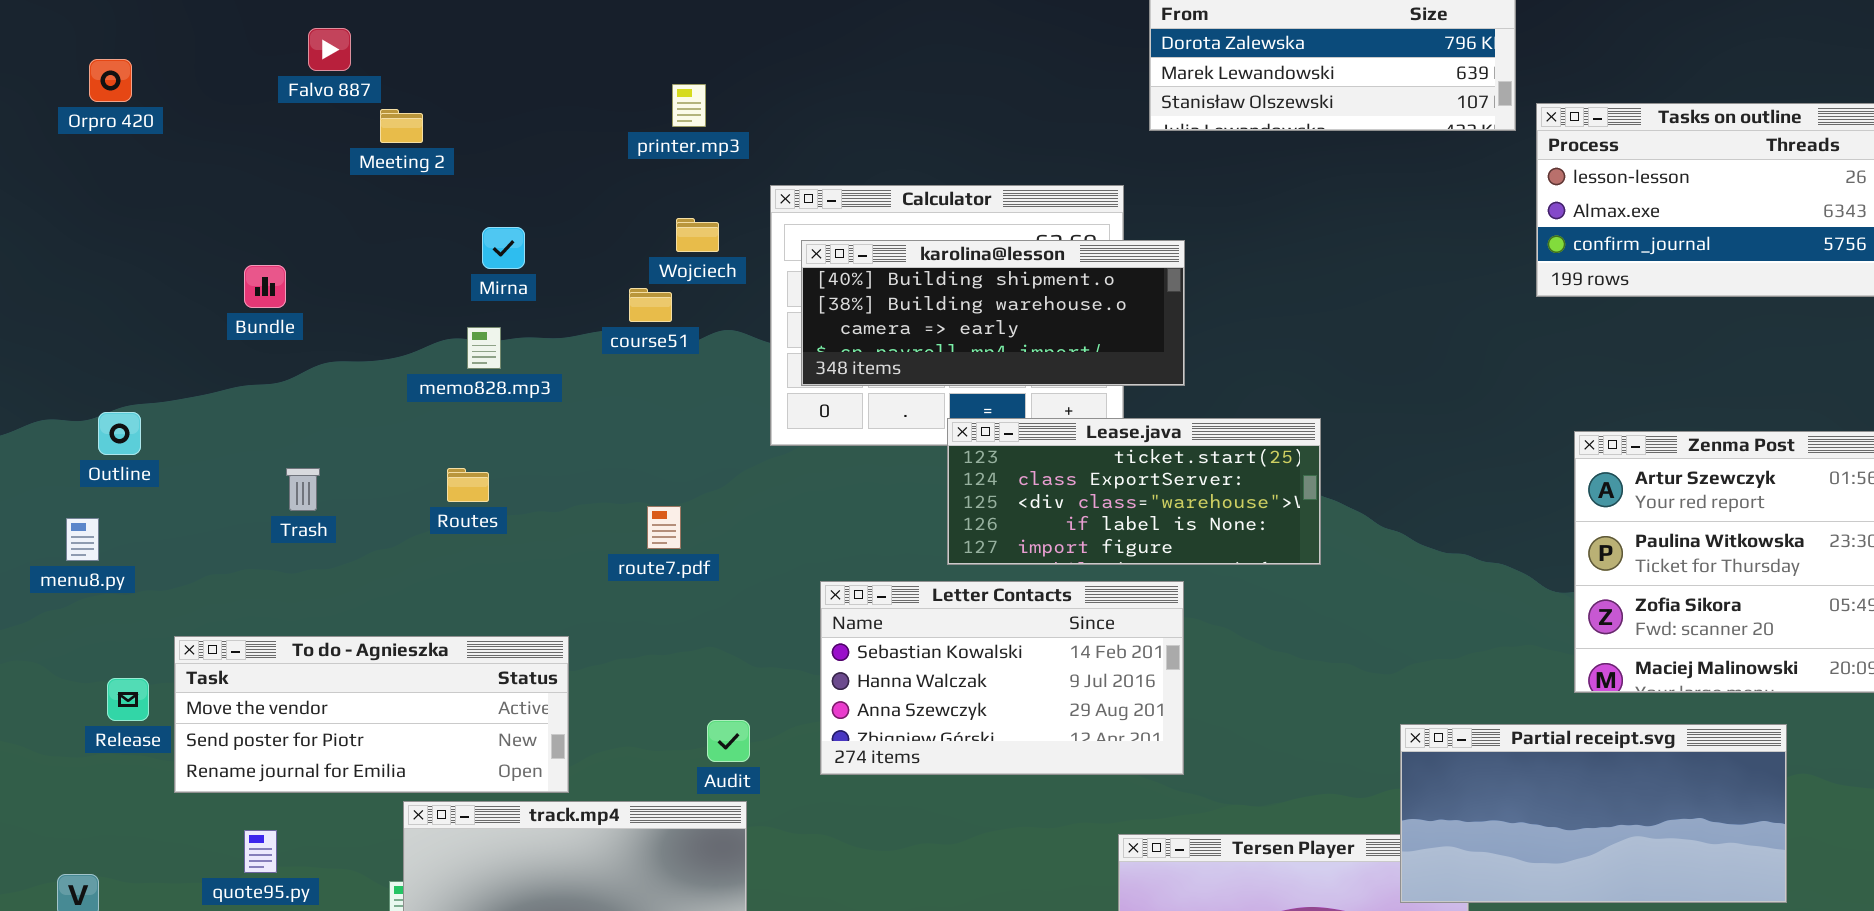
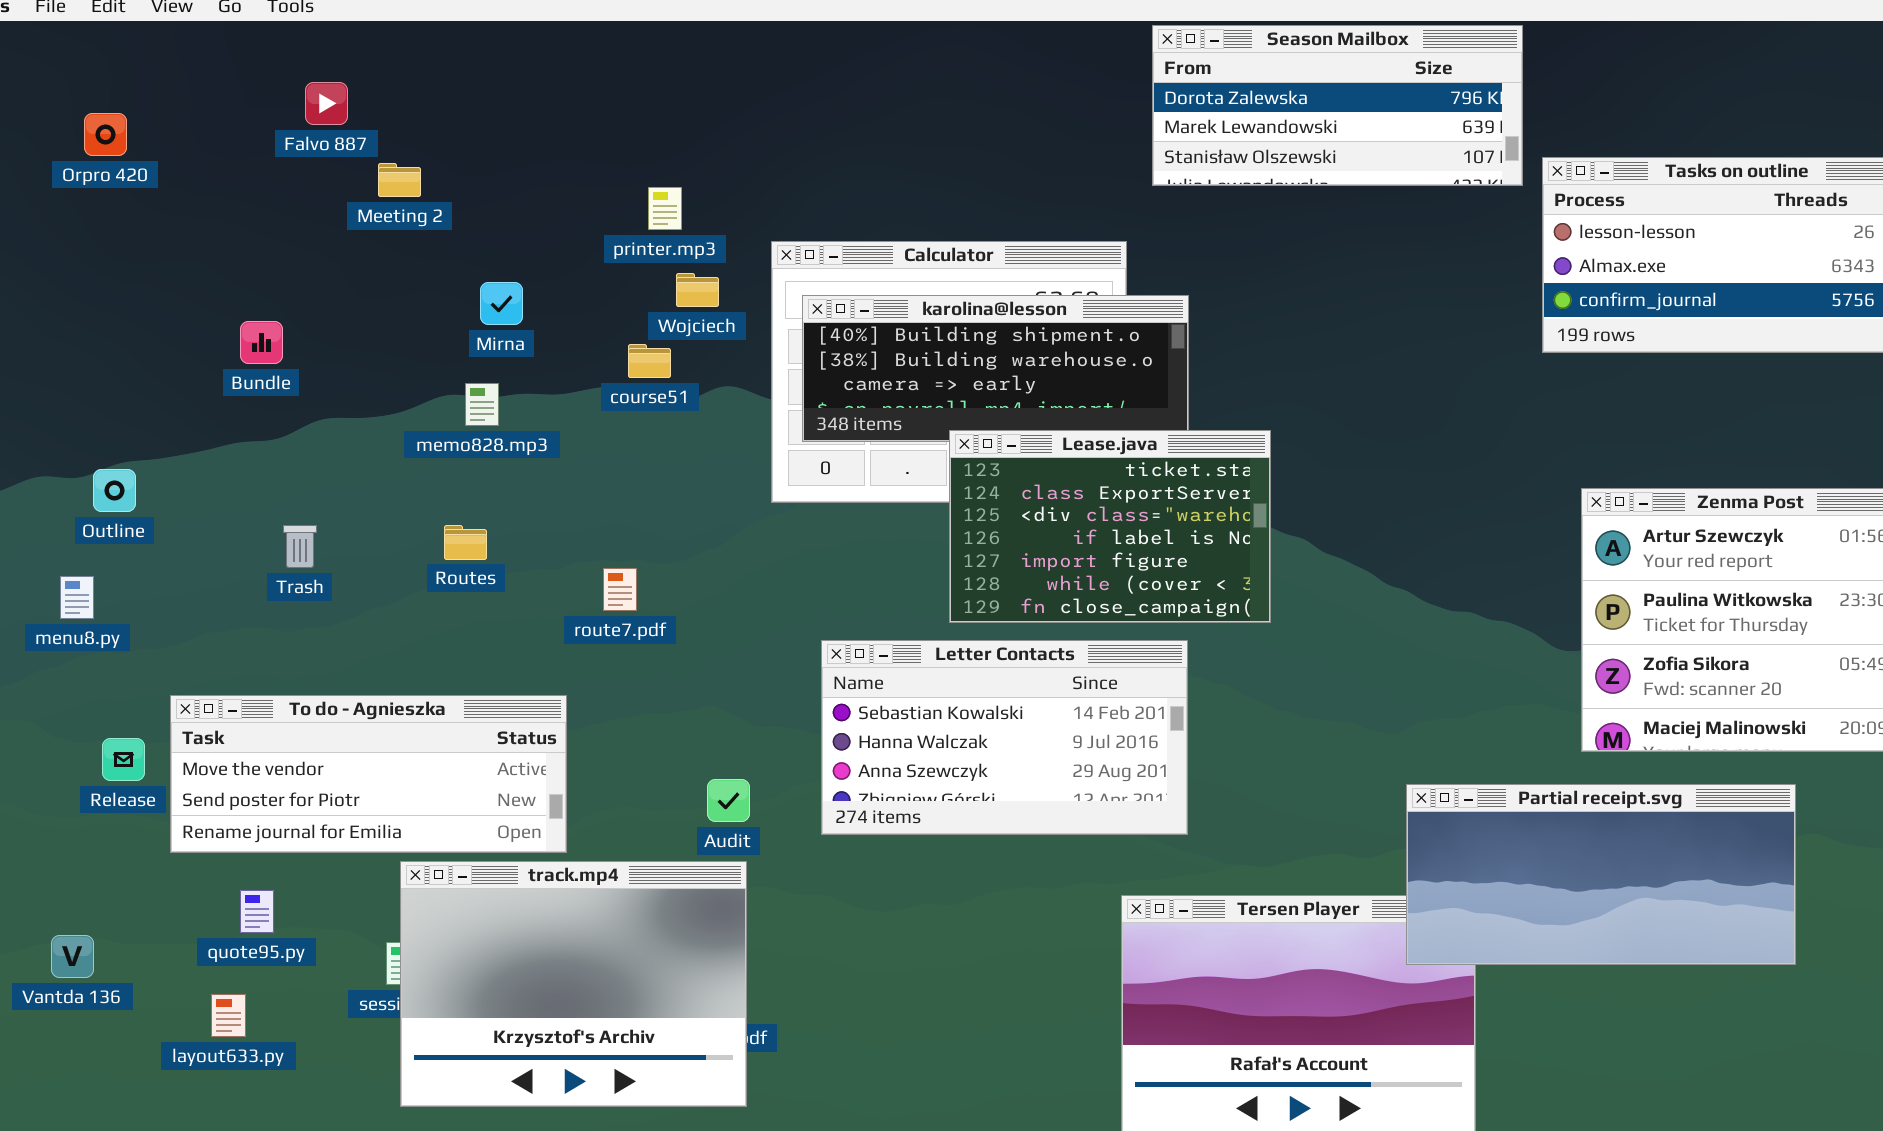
printer.mp3: [672,84,706,127] -> [648,187,682,230], moved
Lease.java: [947,418,1321,565] -> [949,430,1271,623], resized
route7.pdf: [647,506,681,549] -> [603,568,637,611], moved

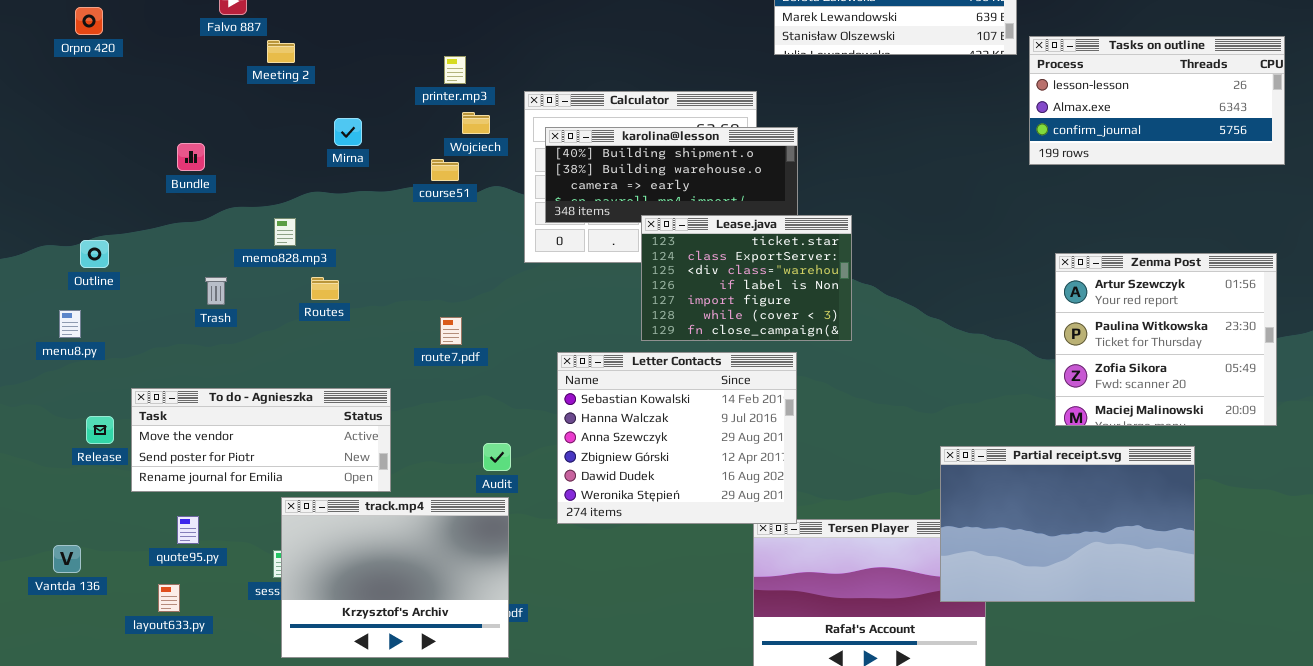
memo828.mp3: [465,383,499,426] -> [274,218,296,246], moved
route7.pdf: [603,568,637,611] -> [440,317,462,345], moved
Letter Contacts: [821,640,1188,835] -> [557,352,797,524], resized
Partial receipt.svg: [1406,784,1796,965] -> [940,446,1195,602], resized

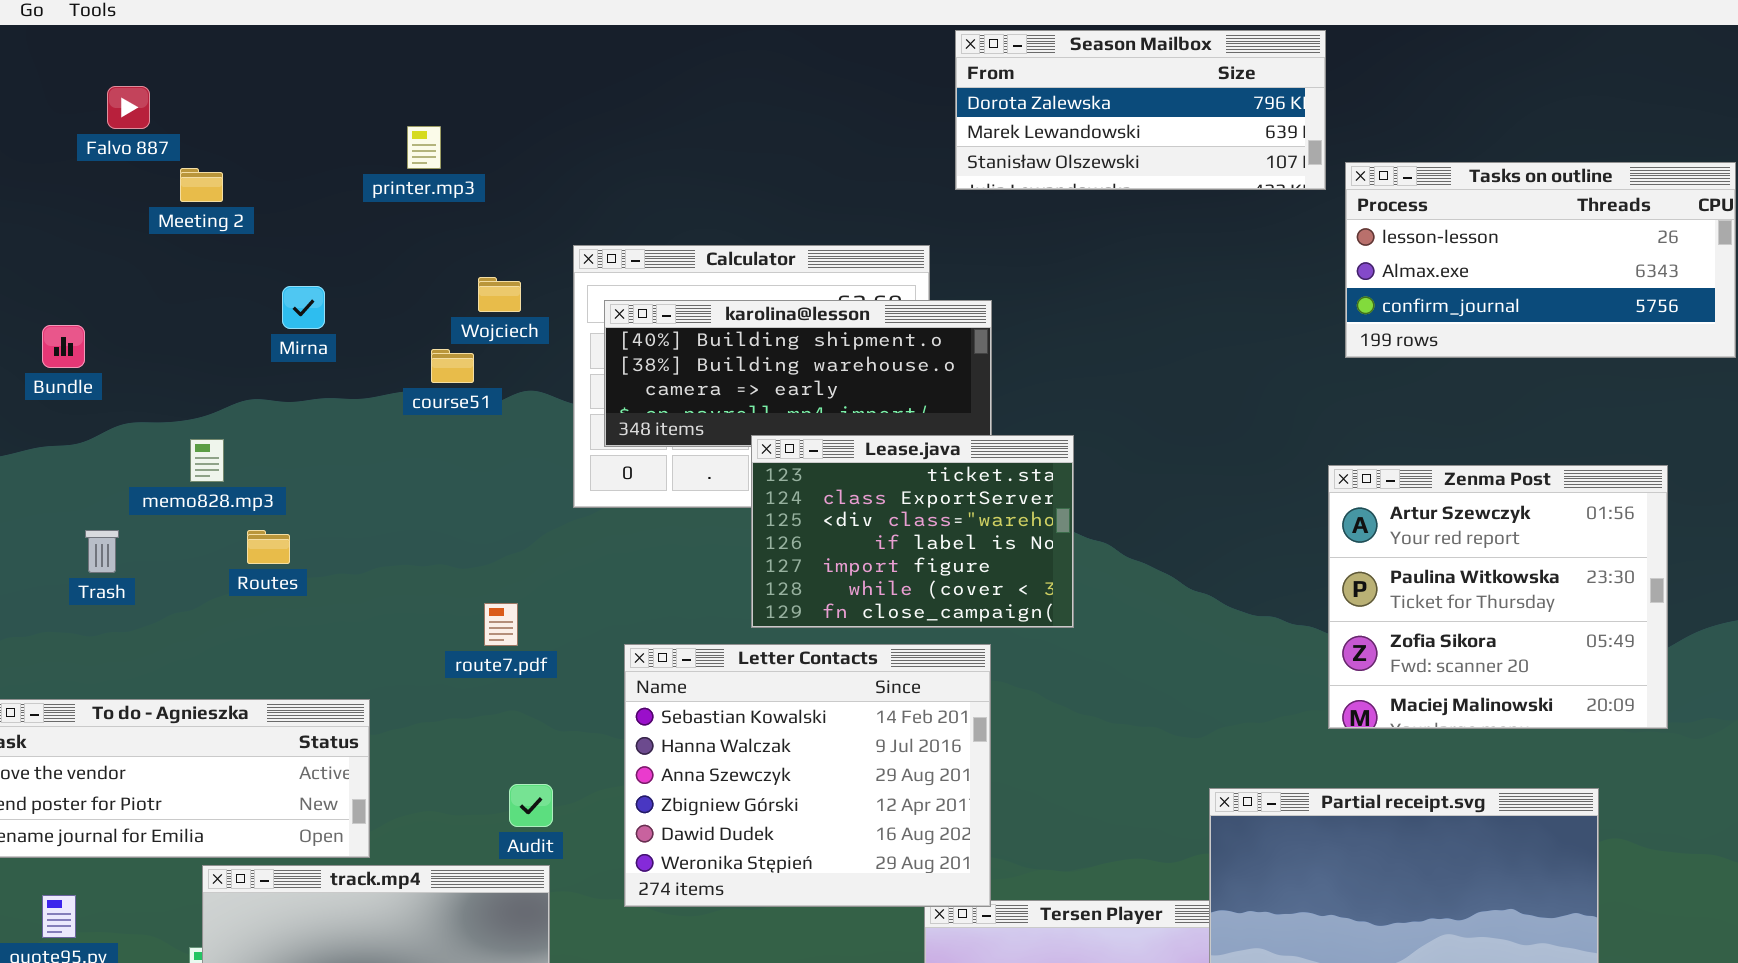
printer.mp3: [444,56,466,84] -> [407,126,441,169], moved
Zenma Post: [1055,253,1277,426] -> [1328,465,1668,729], moved
route7.pdf: [440,317,462,345] -> [484,603,518,646], moved

